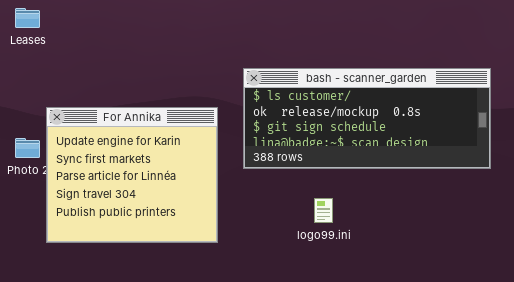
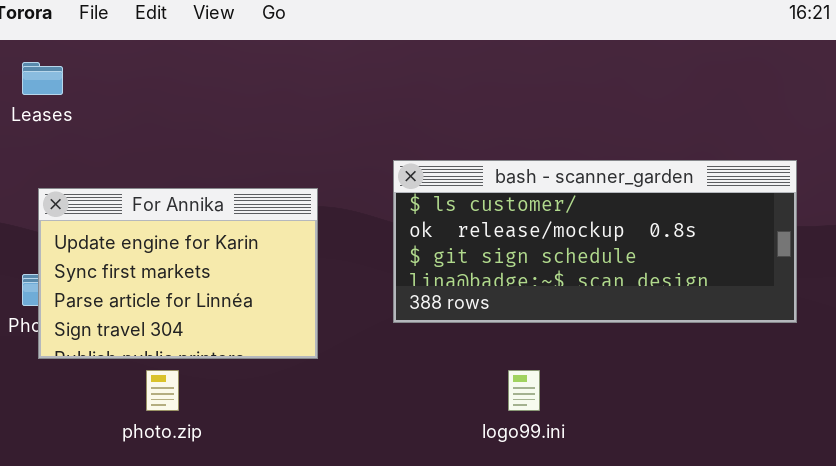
For Annika: [46,107,218,243] -> [38,188,318,359], moved, resized

